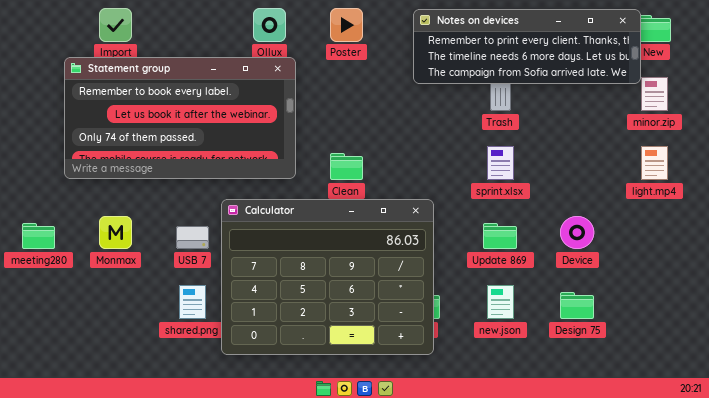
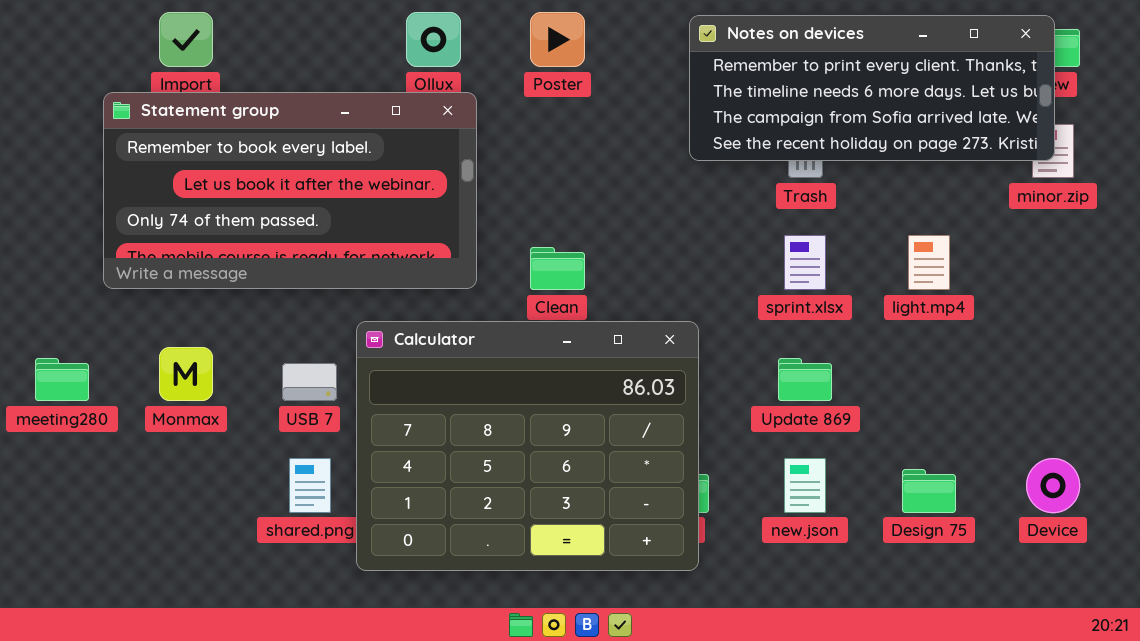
Notes on devices: [413,9,641,84] -> [689,15,1055,161], moved, resized
light.mp4: [641,146,668,180] -> [908,235,950,290], moved
Device: [560,216,594,249] -> [1026,458,1080,513], moved

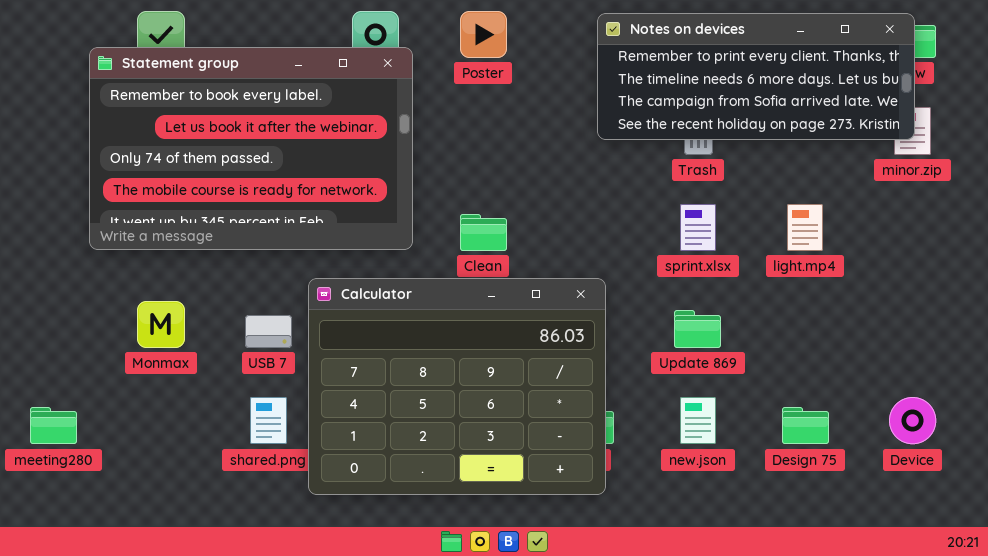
Statement group: [103,92,477,289] -> [89,47,413,250], resized
meeting280: [35,358,89,401] -> [30,407,77,444], moved

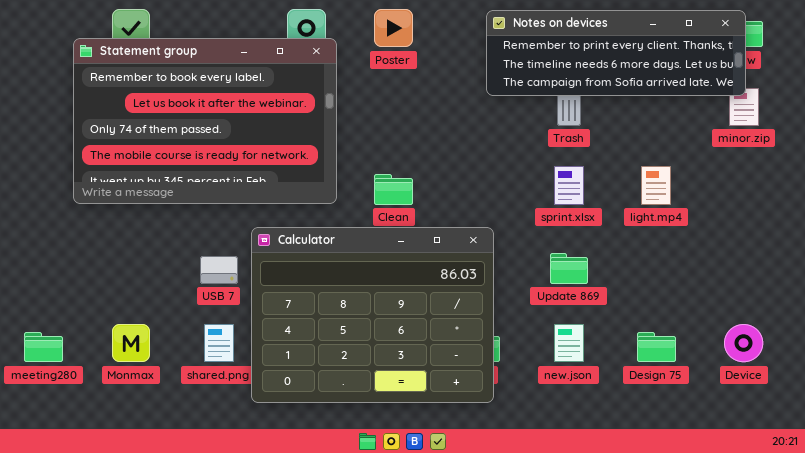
Notes on devices: [597,13,915,140] -> [486,10,746,96], resized
Monmax: [137,301,185,348] -> [112,324,150,362], moved

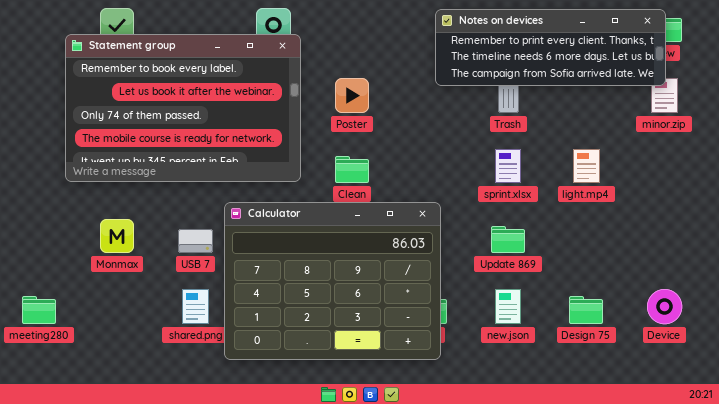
Poster: [374,9,413,47] -> [335,78,369,113], moved
Monmax: [112,324,150,362] -> [100,219,134,253], moved

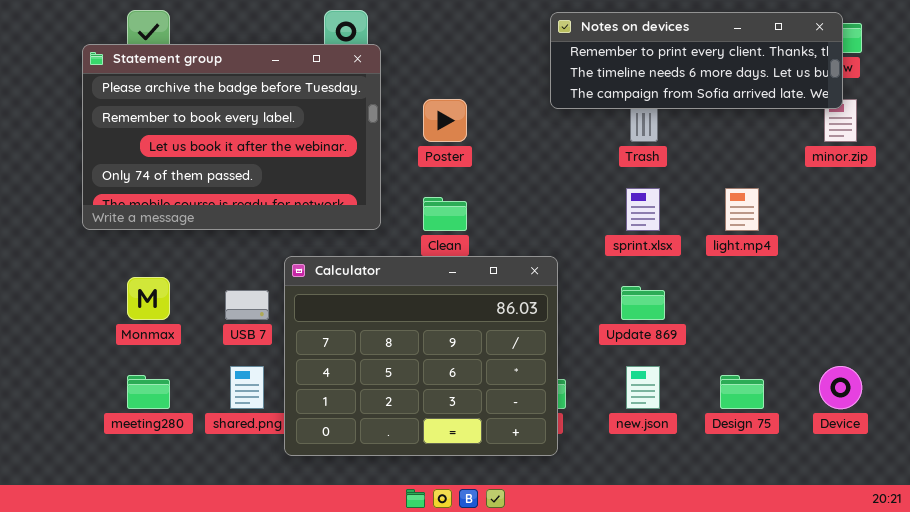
Statement group: [65,34,301,182] -> [82,44,381,230], scrolled up 1 row
meeting280: [22,296,56,324] -> [127,375,170,409], moved

